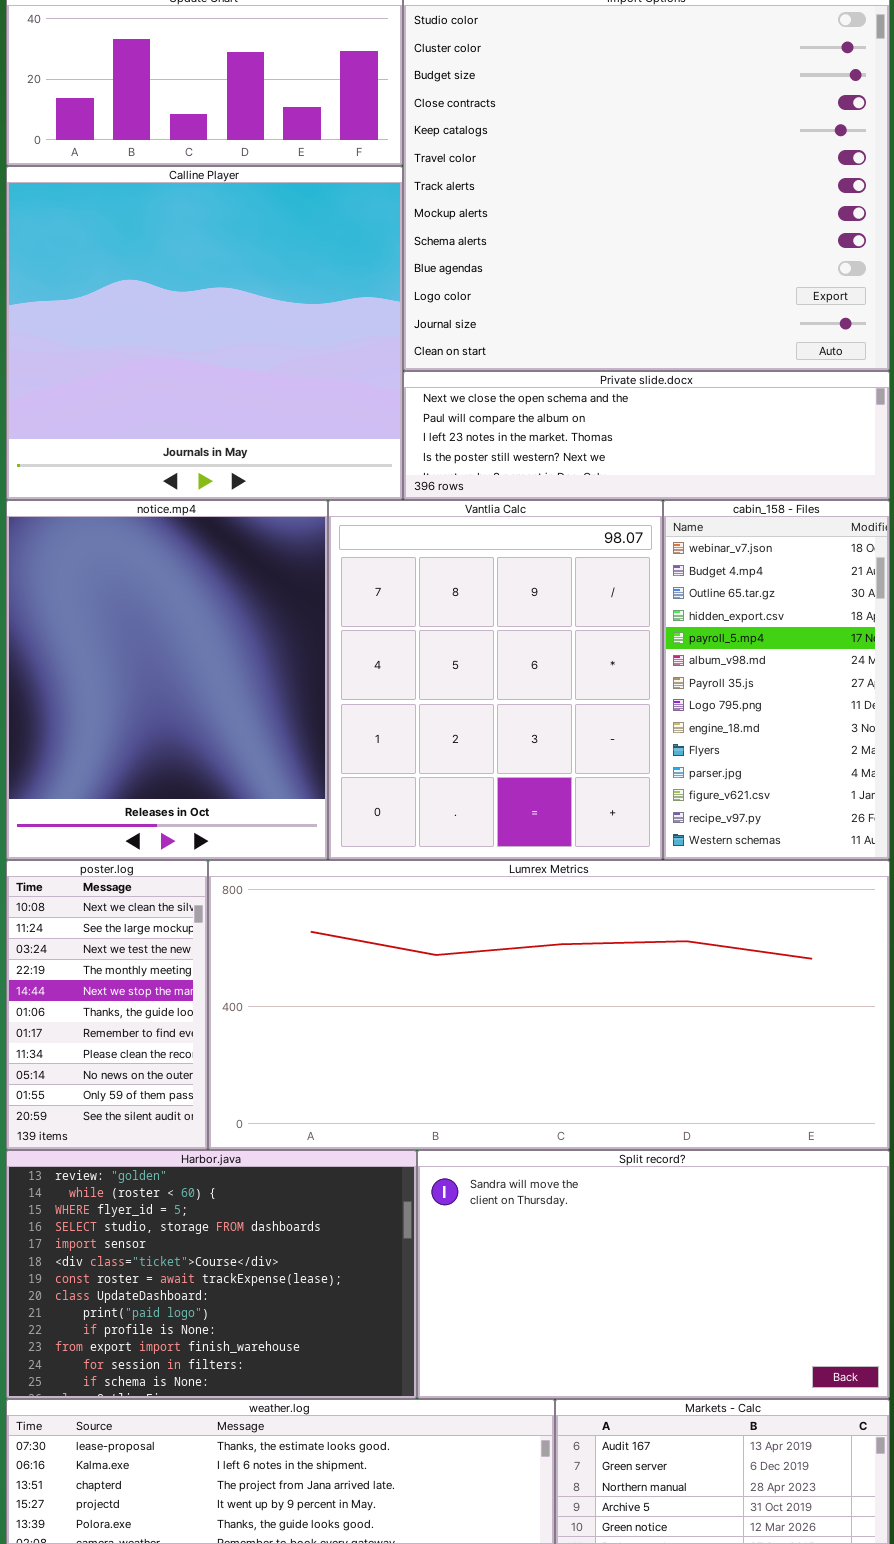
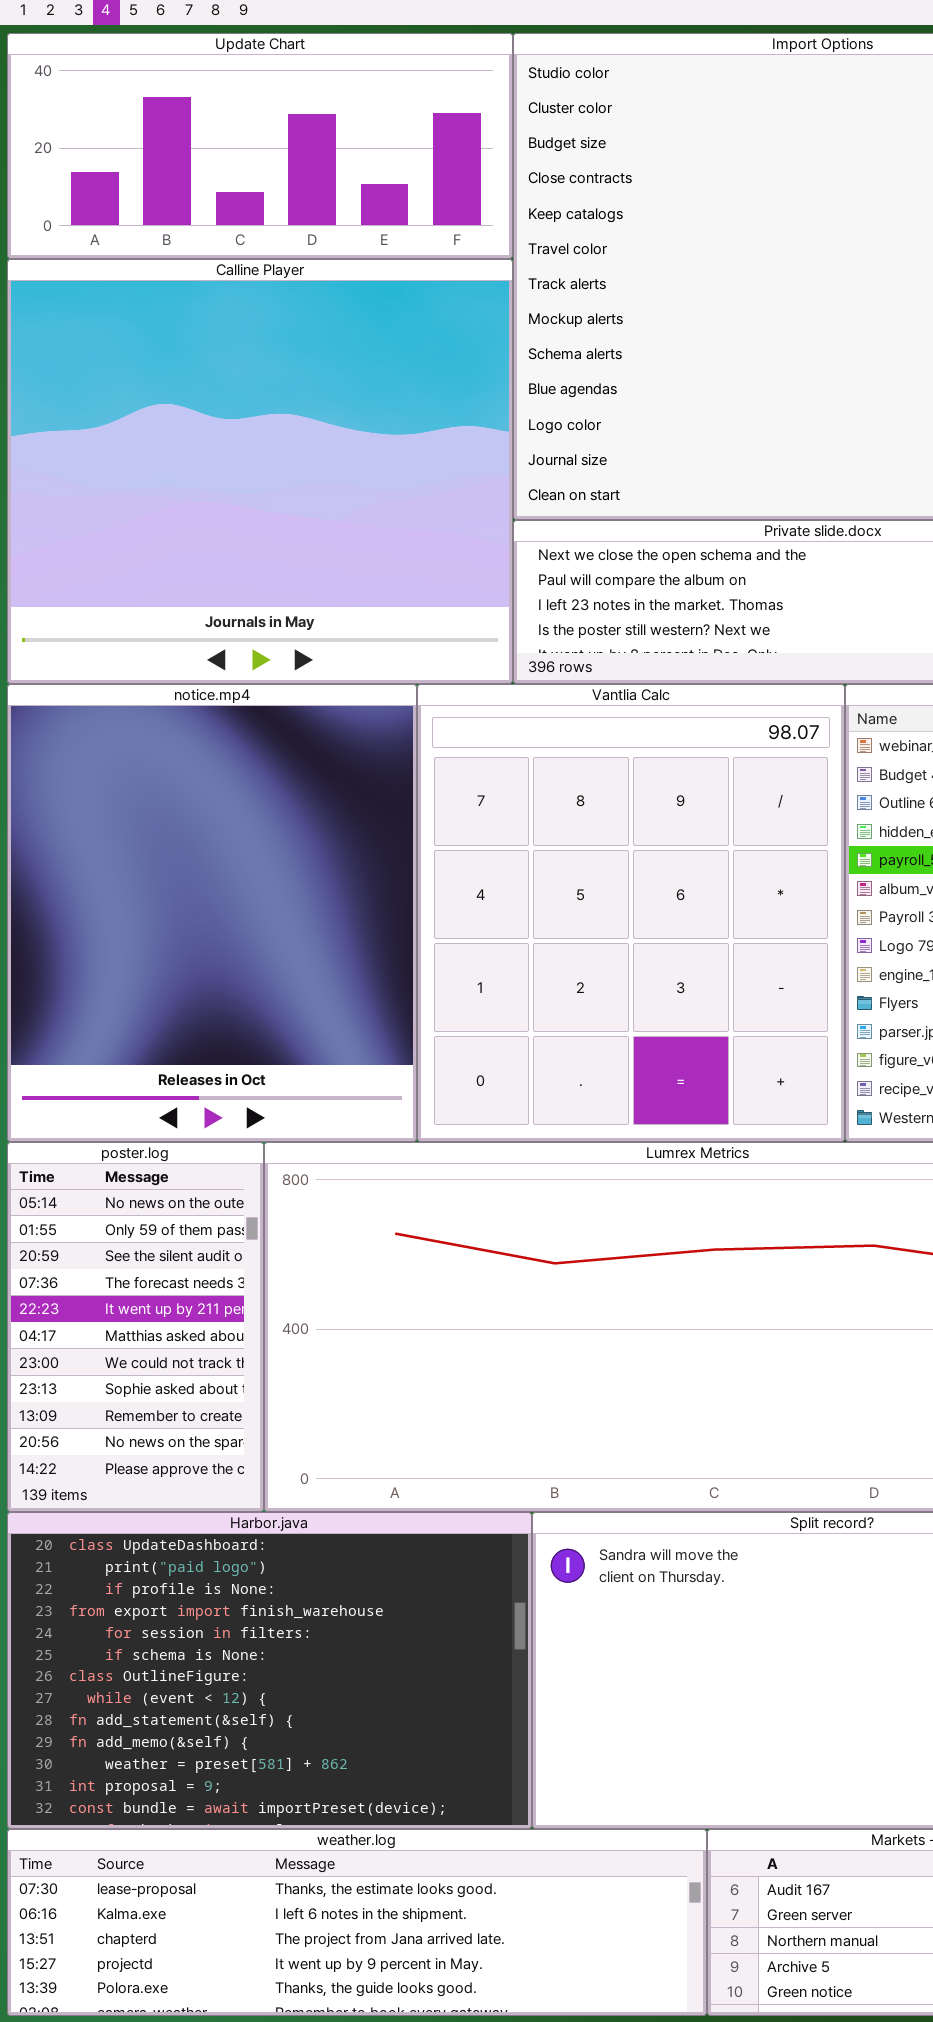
poster.log: [6,860,208,1150] -> [7,1142,264,1512], scrolled down 8 rows
Harbor.java: [6,1150,417,1399] -> [7,1512,532,1829], scrolled down 7 rows

